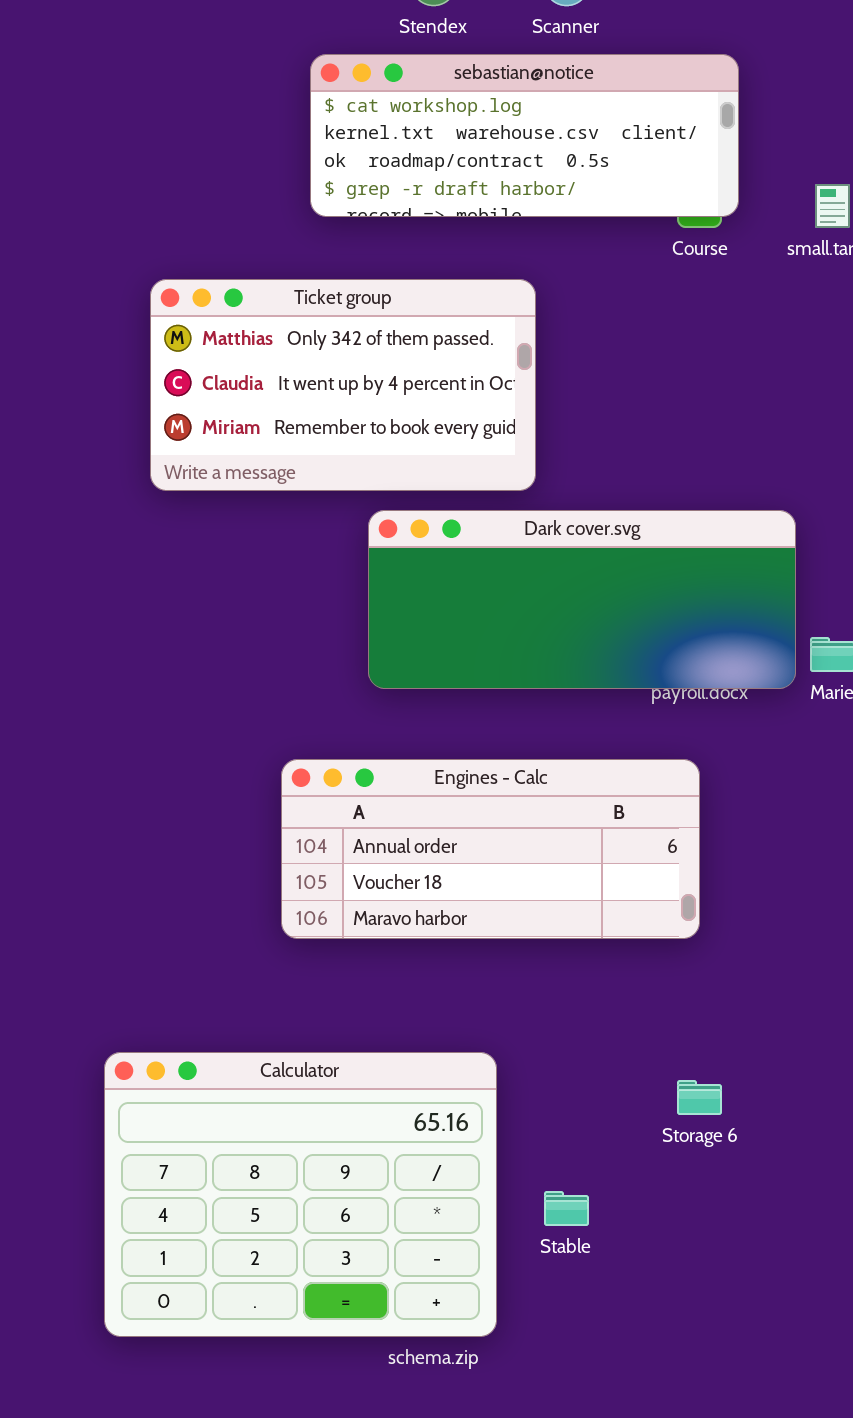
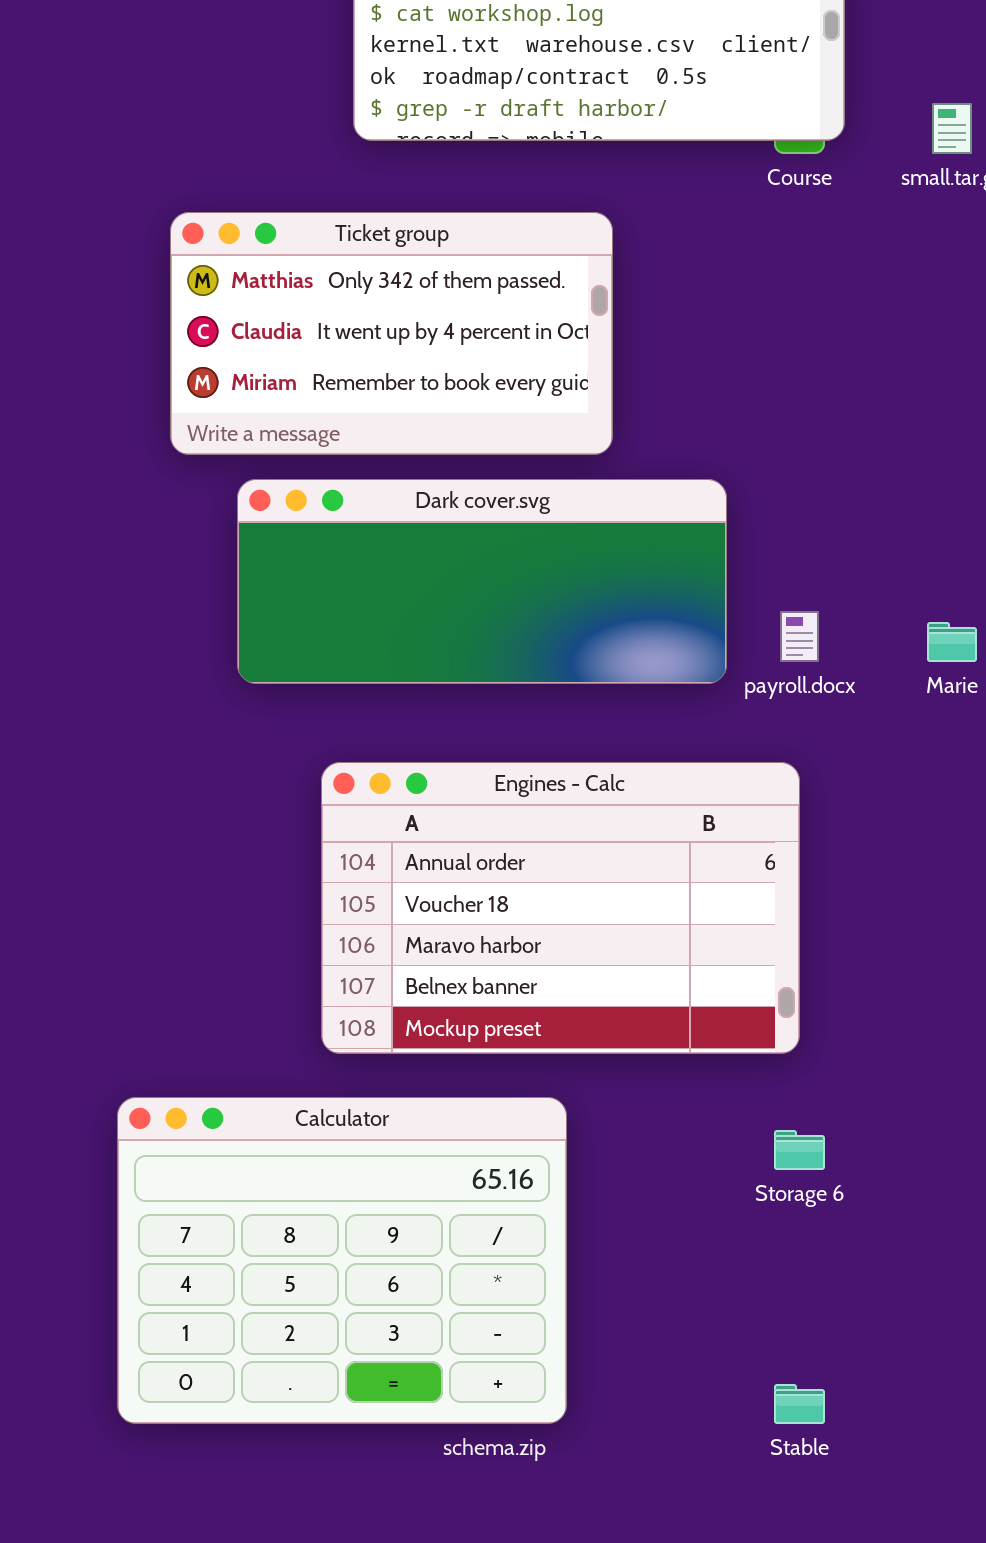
Dark cover.svg: [368,510,796,689] -> [237,479,727,684], moved
Engines - Calc: [281,759,700,939] -> [321,762,800,1054], resized
Stable: [544,1191,589,1226] -> [774,1384,825,1424], moved

